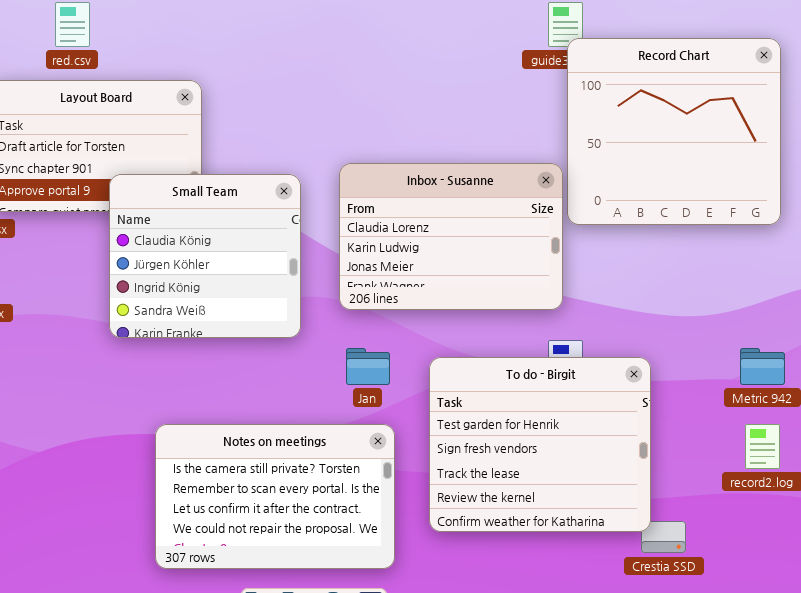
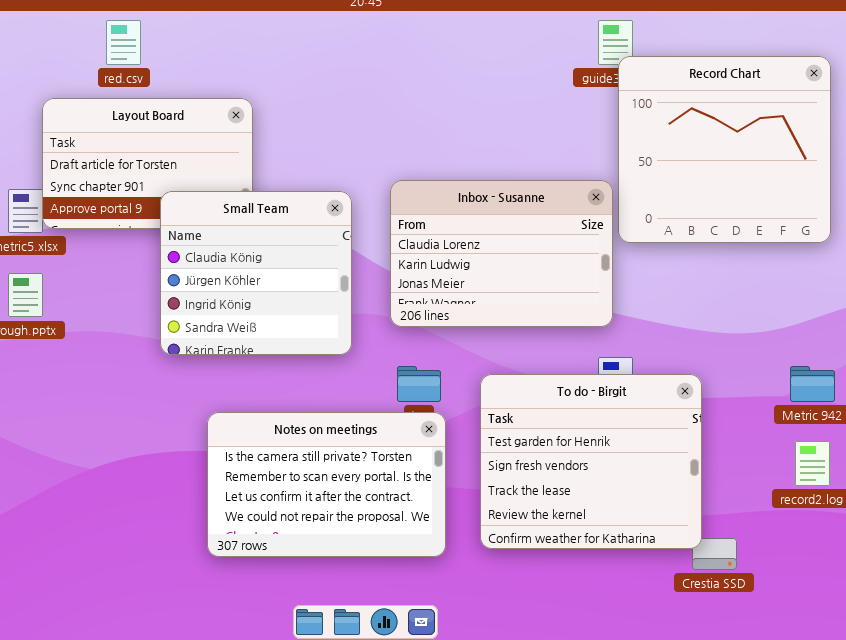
Notes on meetings: [155,424,395,569] -> [207,412,446,557], moved

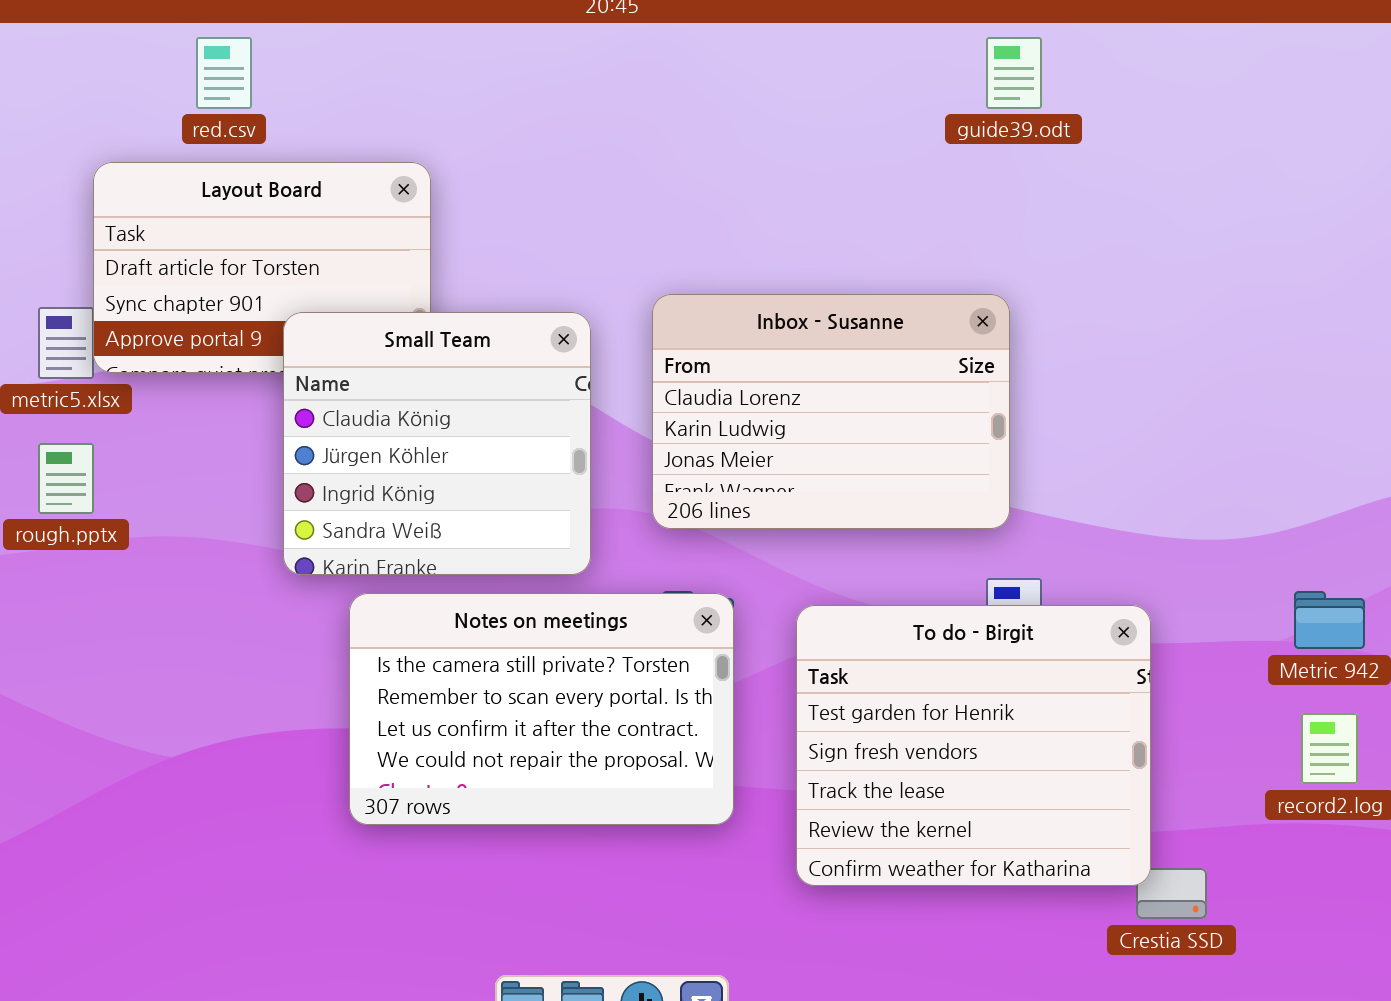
Record Chart: [618,56,831,243] -> none, closed
Notes on meetings: [207,412,446,557] -> [349,593,734,825], moved

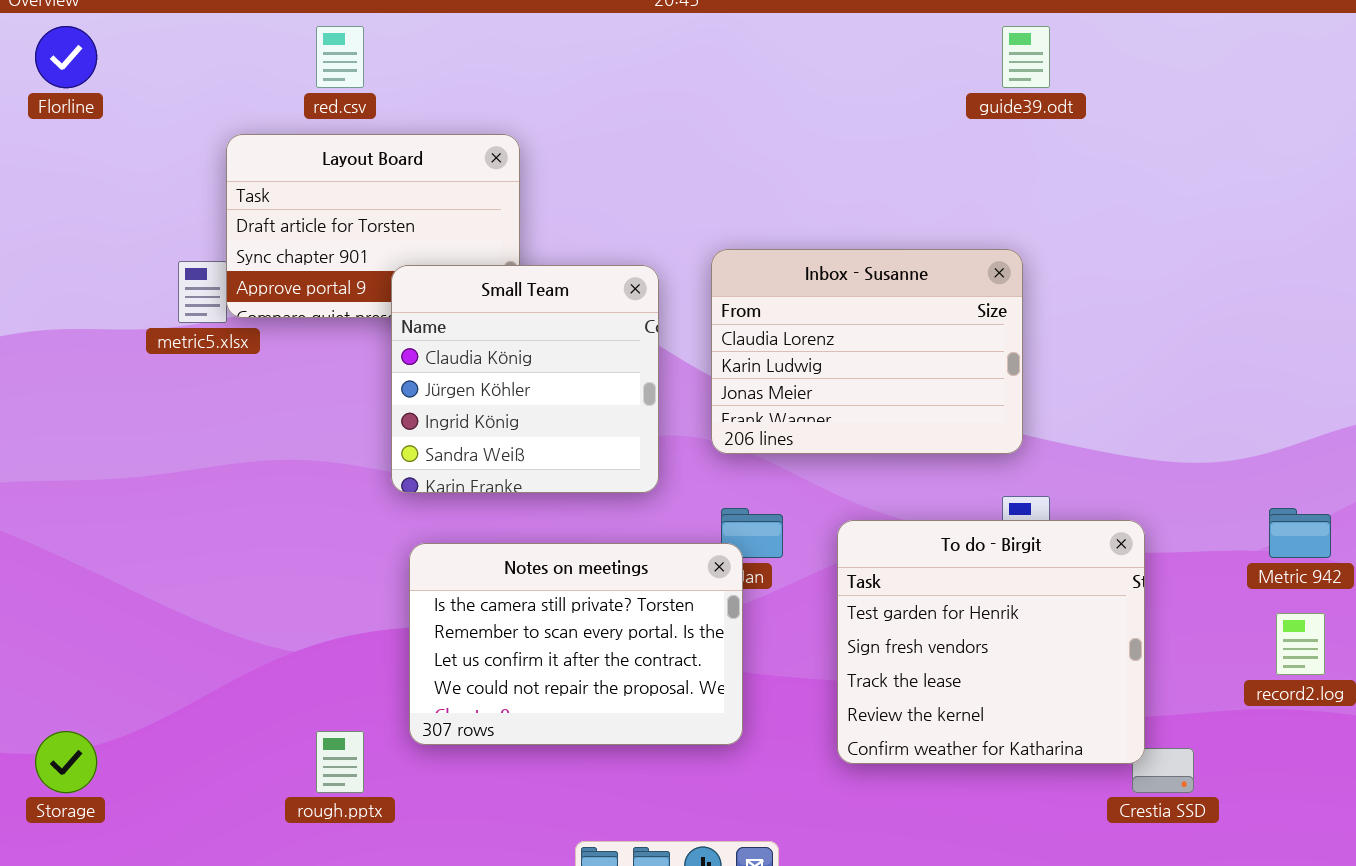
rough.pptx: [38,443,94,514] -> [316,731,364,793], moved
Notes on meetings: [349,593,734,825] -> [409,543,743,745], moved

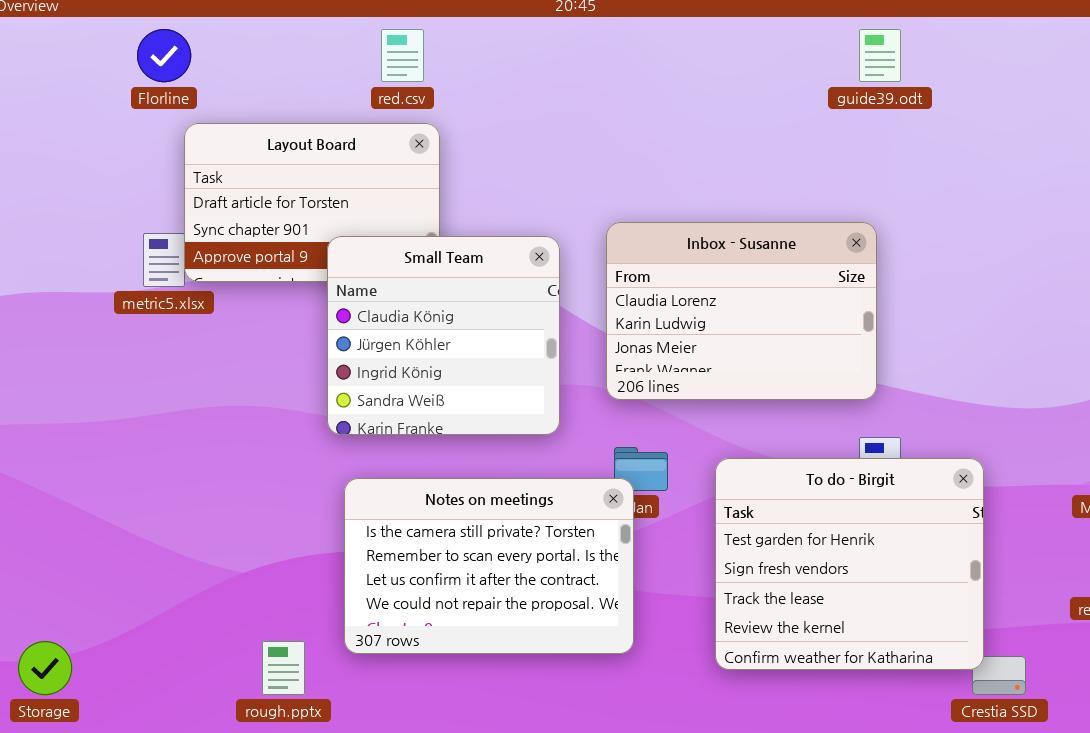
Florline: [35,26,97,88] -> [137,29,191,82], moved
red.csv: [316,26,364,88] -> [381,29,424,82], moved

